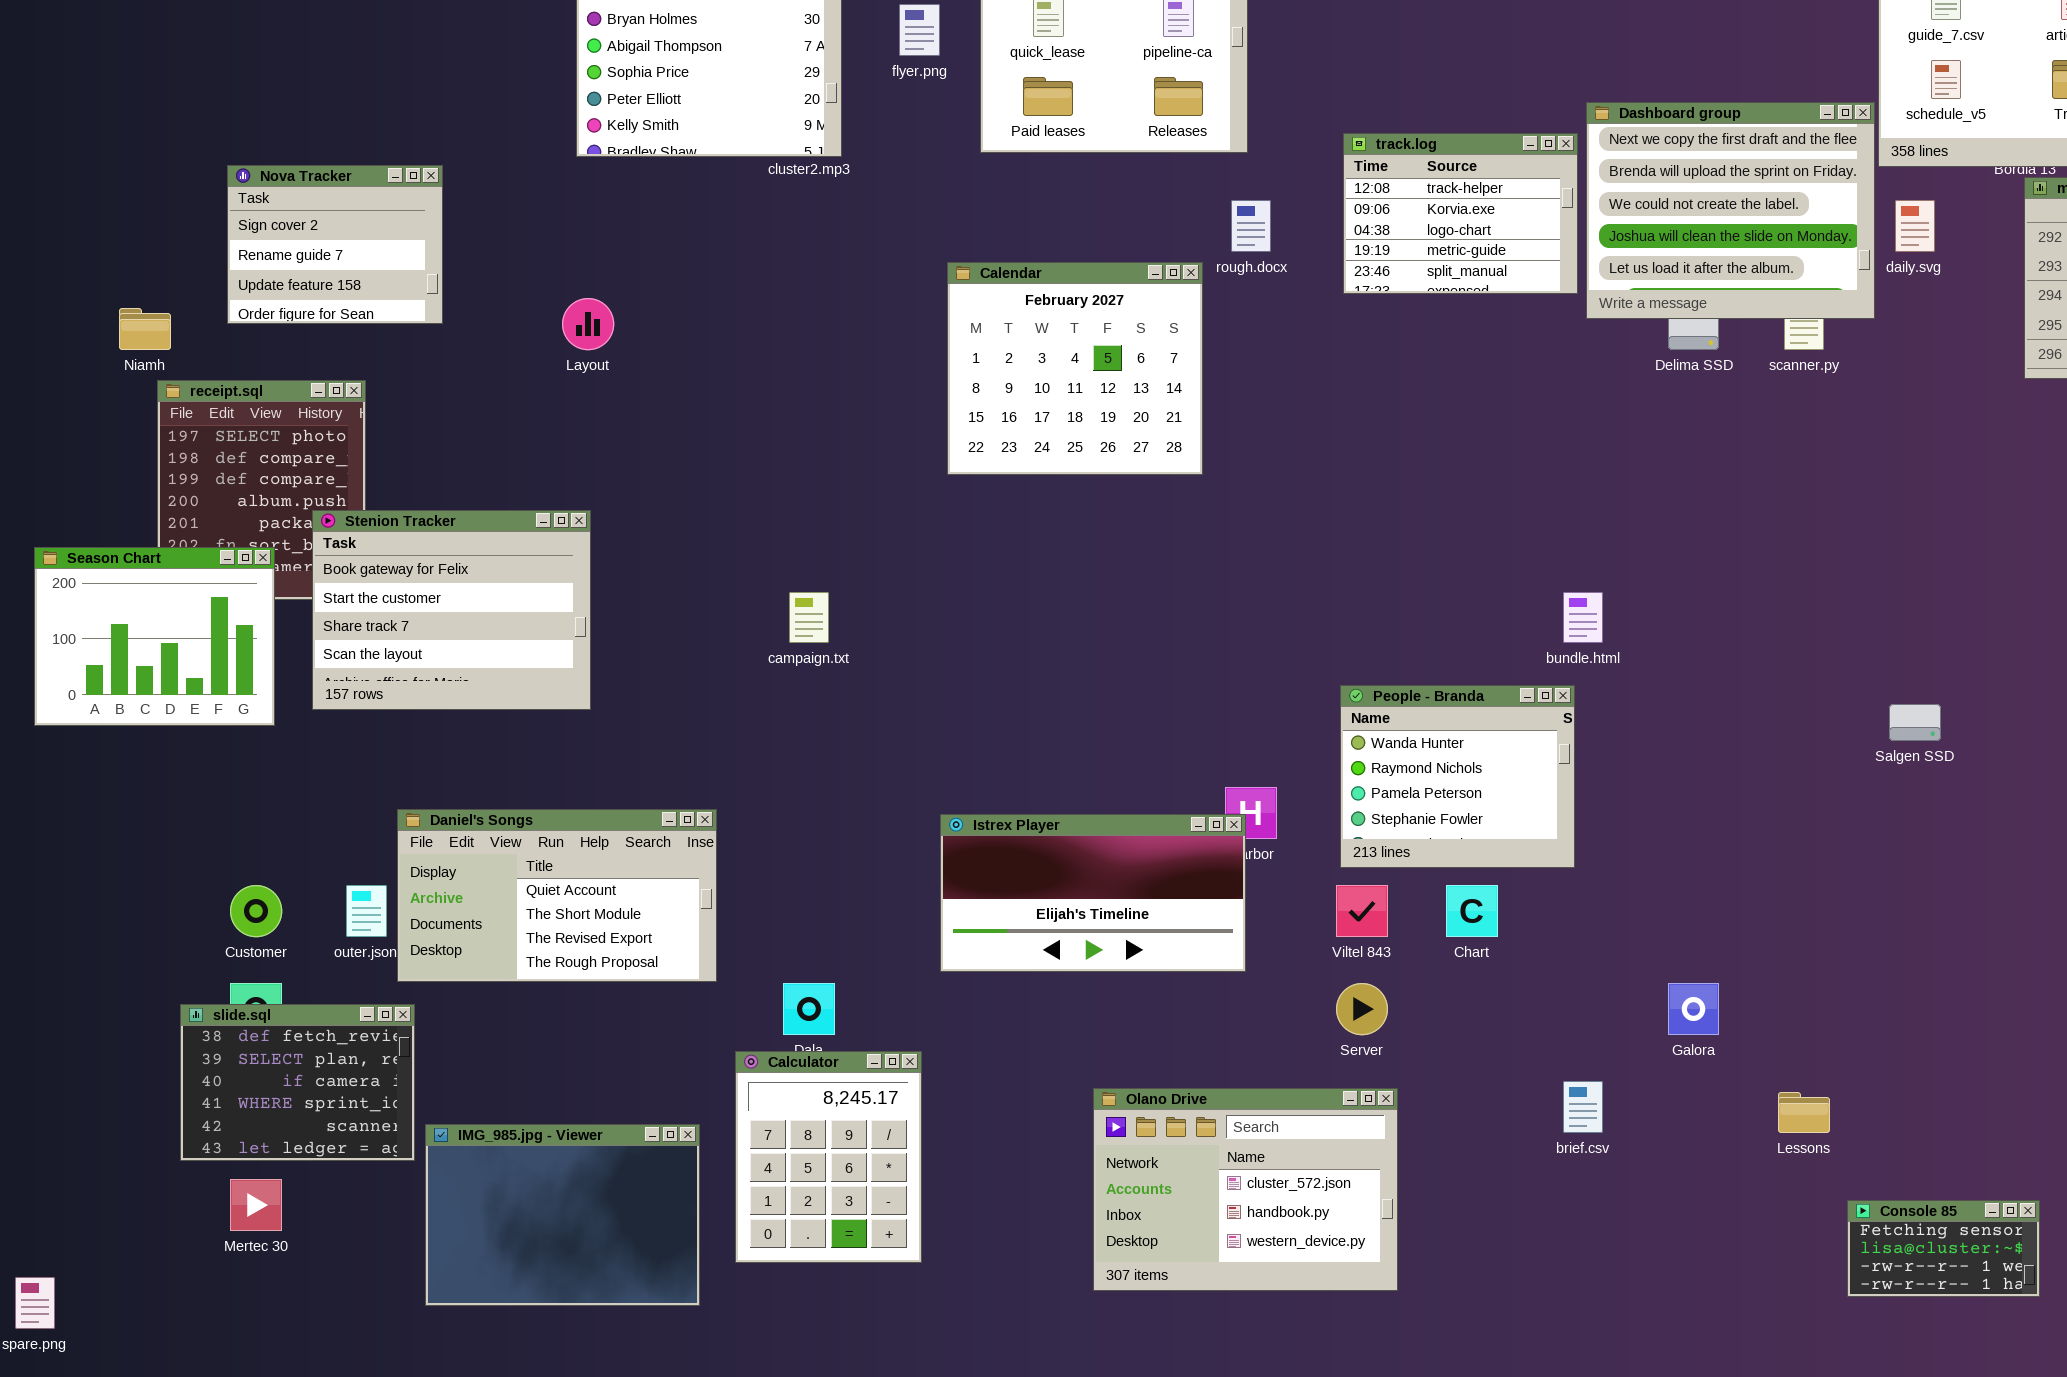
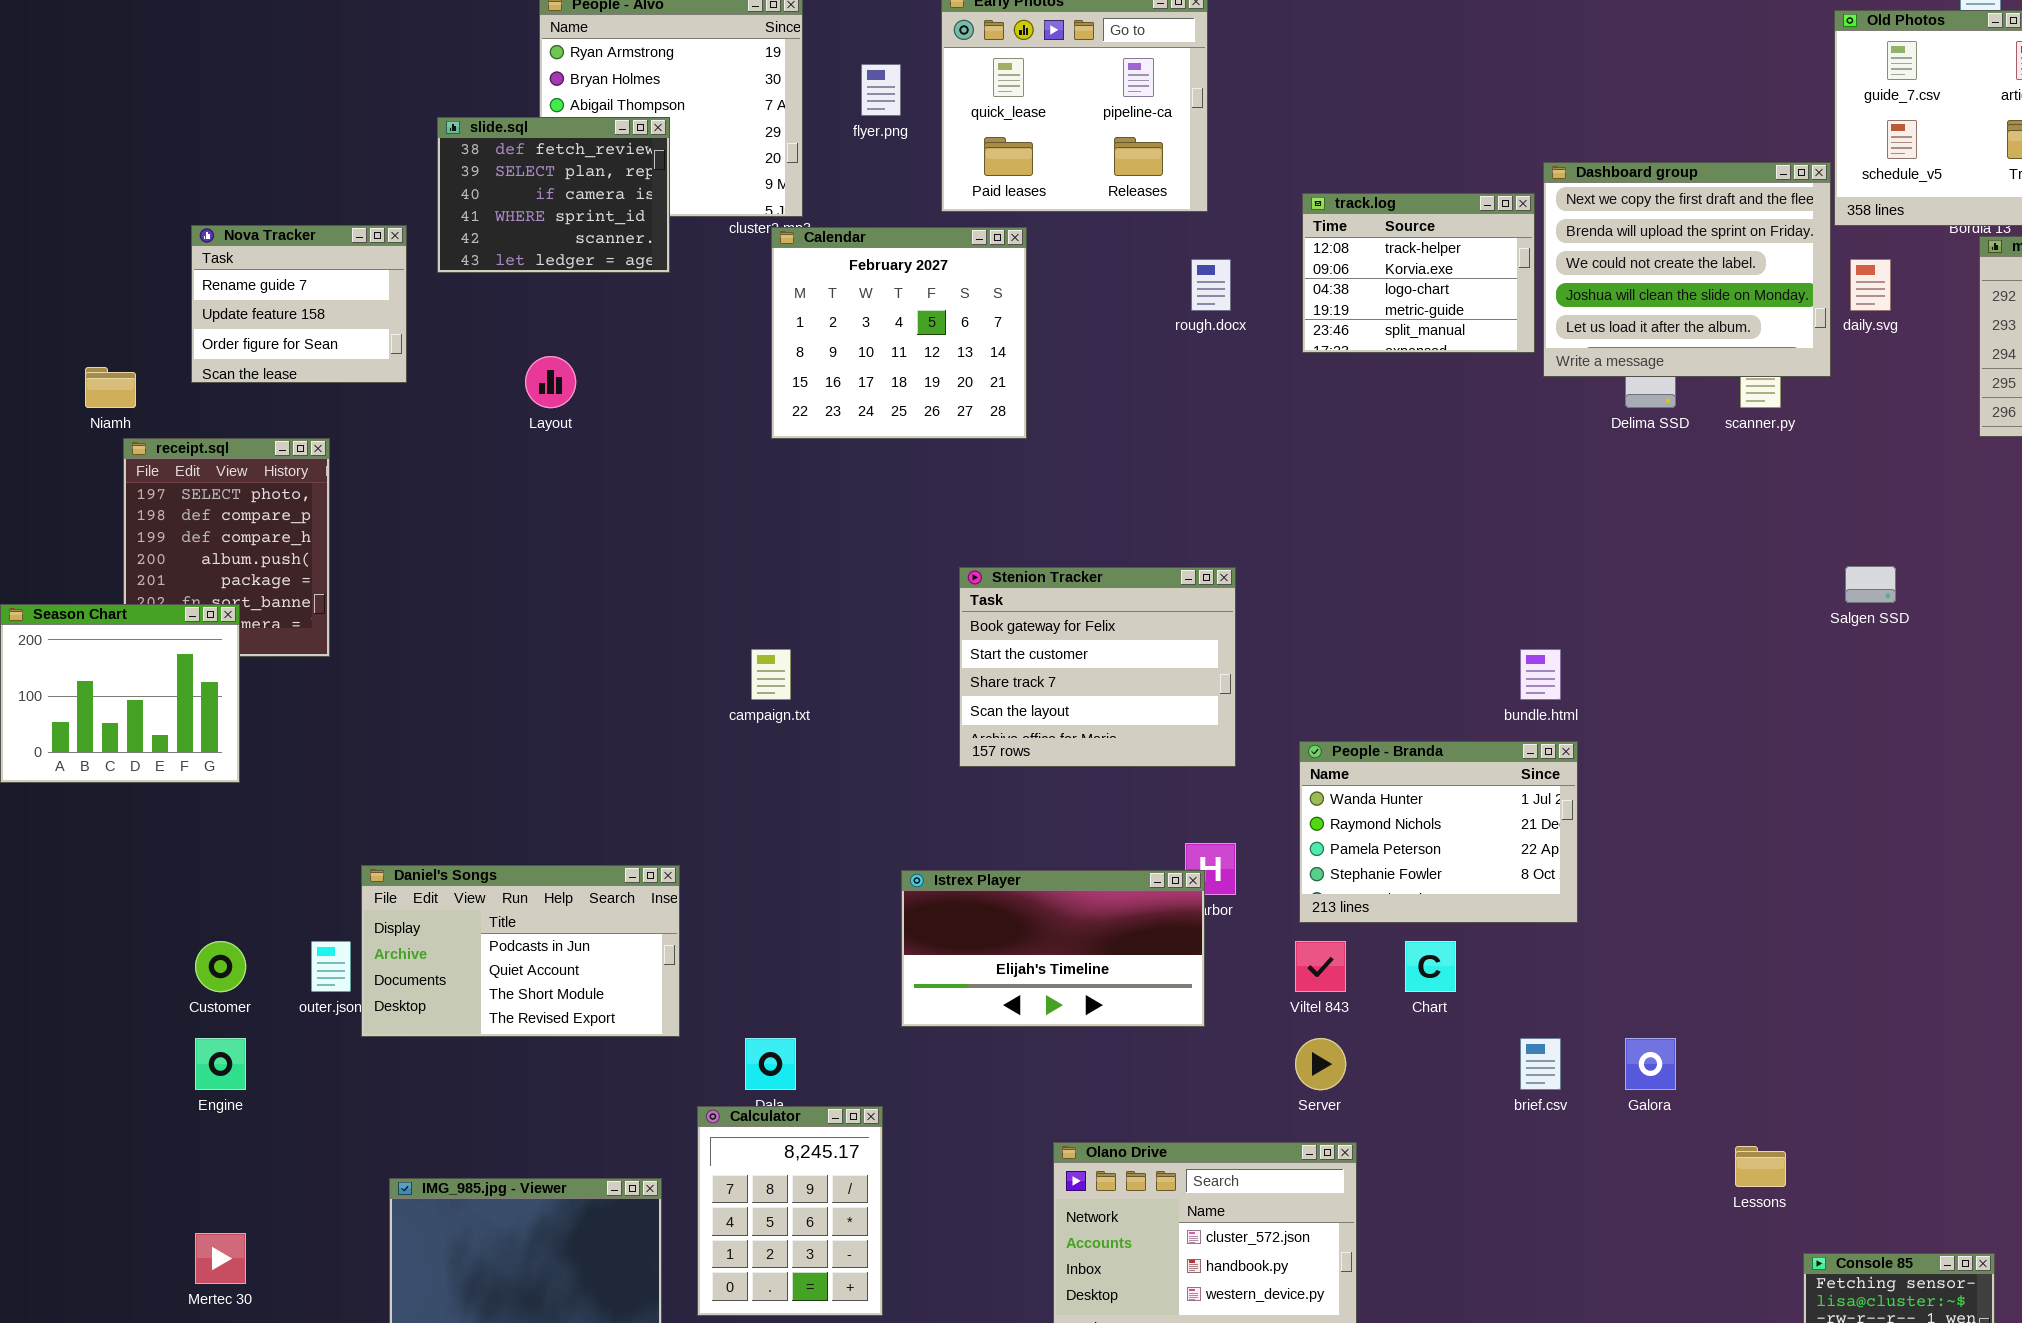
Nova Tracker: [227,165,443,324] -> [191,225,407,383], scrolled down 1 row
Calendar: [947,262,1203,475] -> [771,227,1027,439], moved
Stenion Tracker: [312,510,591,710] -> [959,567,1236,767], moved
People - Branda: [1340,685,1575,868] -> [1299,741,1578,923], resized
Salgen SSD: [1889,704,1941,741] -> [1845,566,1896,603], moved
Daniel's Songs: [397,809,717,982] -> [361,865,680,1037], scrolled up 1 row
slide.sql: [180,1004,415,1161] -> [437,117,670,273], moved
brief.csv: [1563,1081,1603,1133] -> [1520,1038,1561,1090], moved

